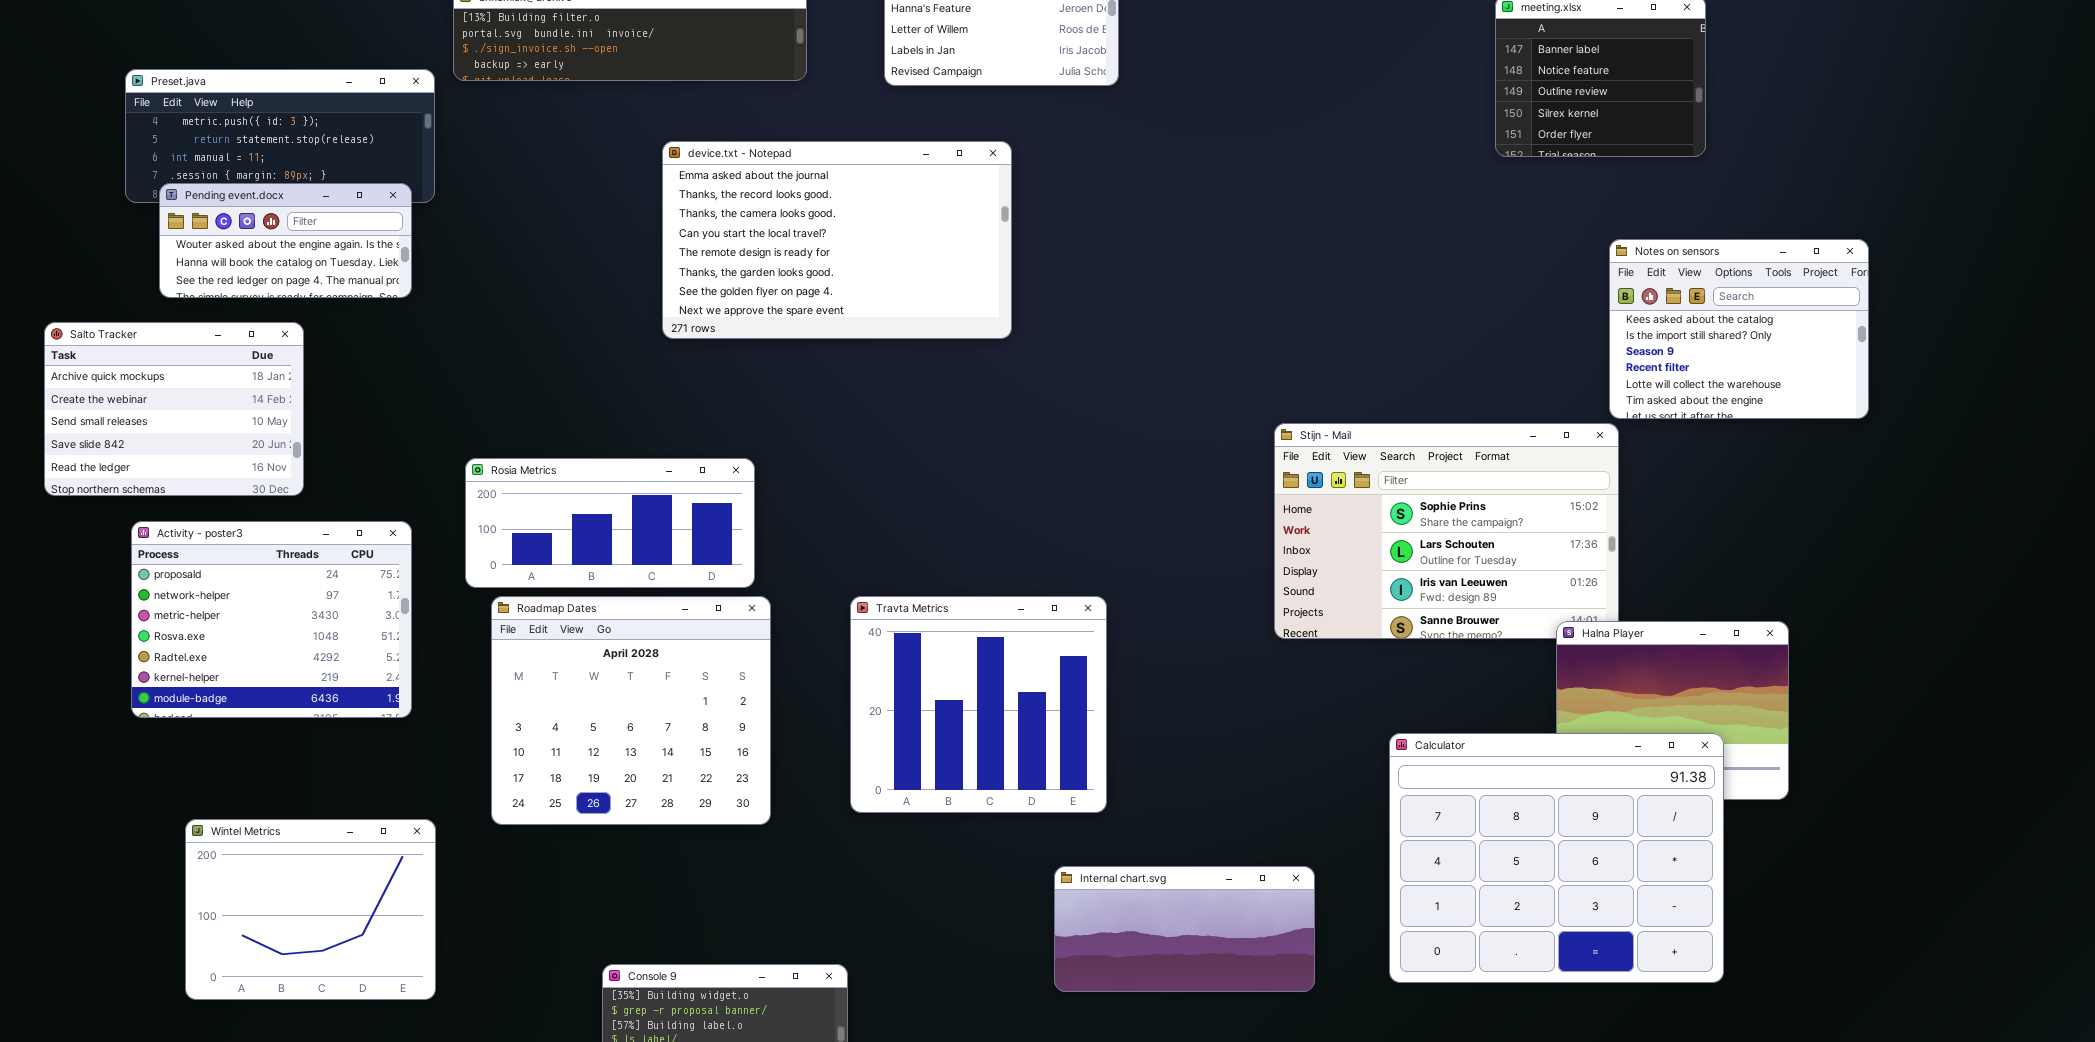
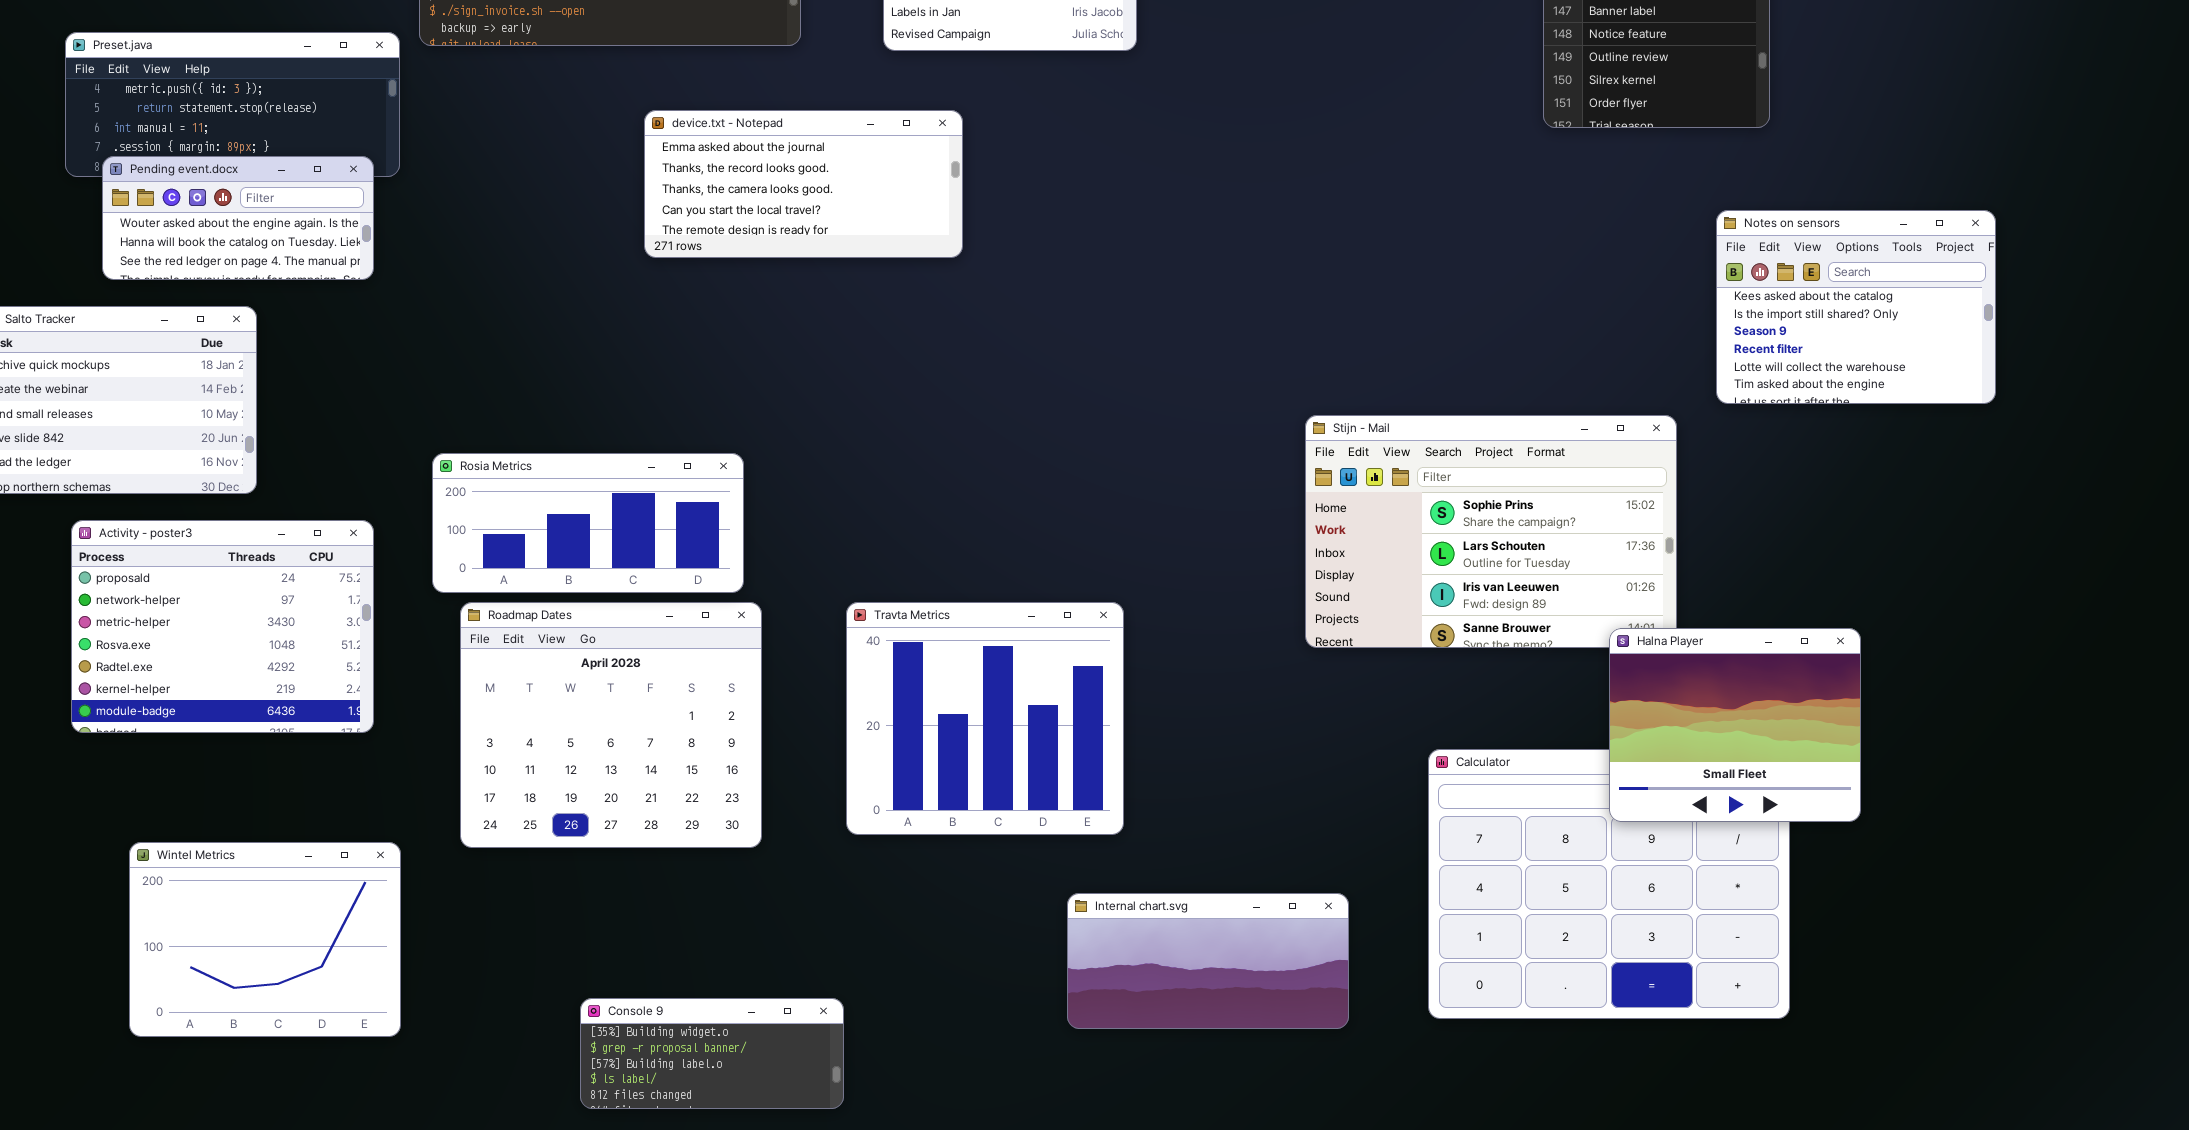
device.txt - Notepad: [662,141,1012,339] -> [644,110,963,258], resized
Notes on sensors: [1609,239,1869,419] -> [1716,210,1996,404], moved
Halna Player: [1556,621,1789,800] -> [1609,628,1861,822], raised

